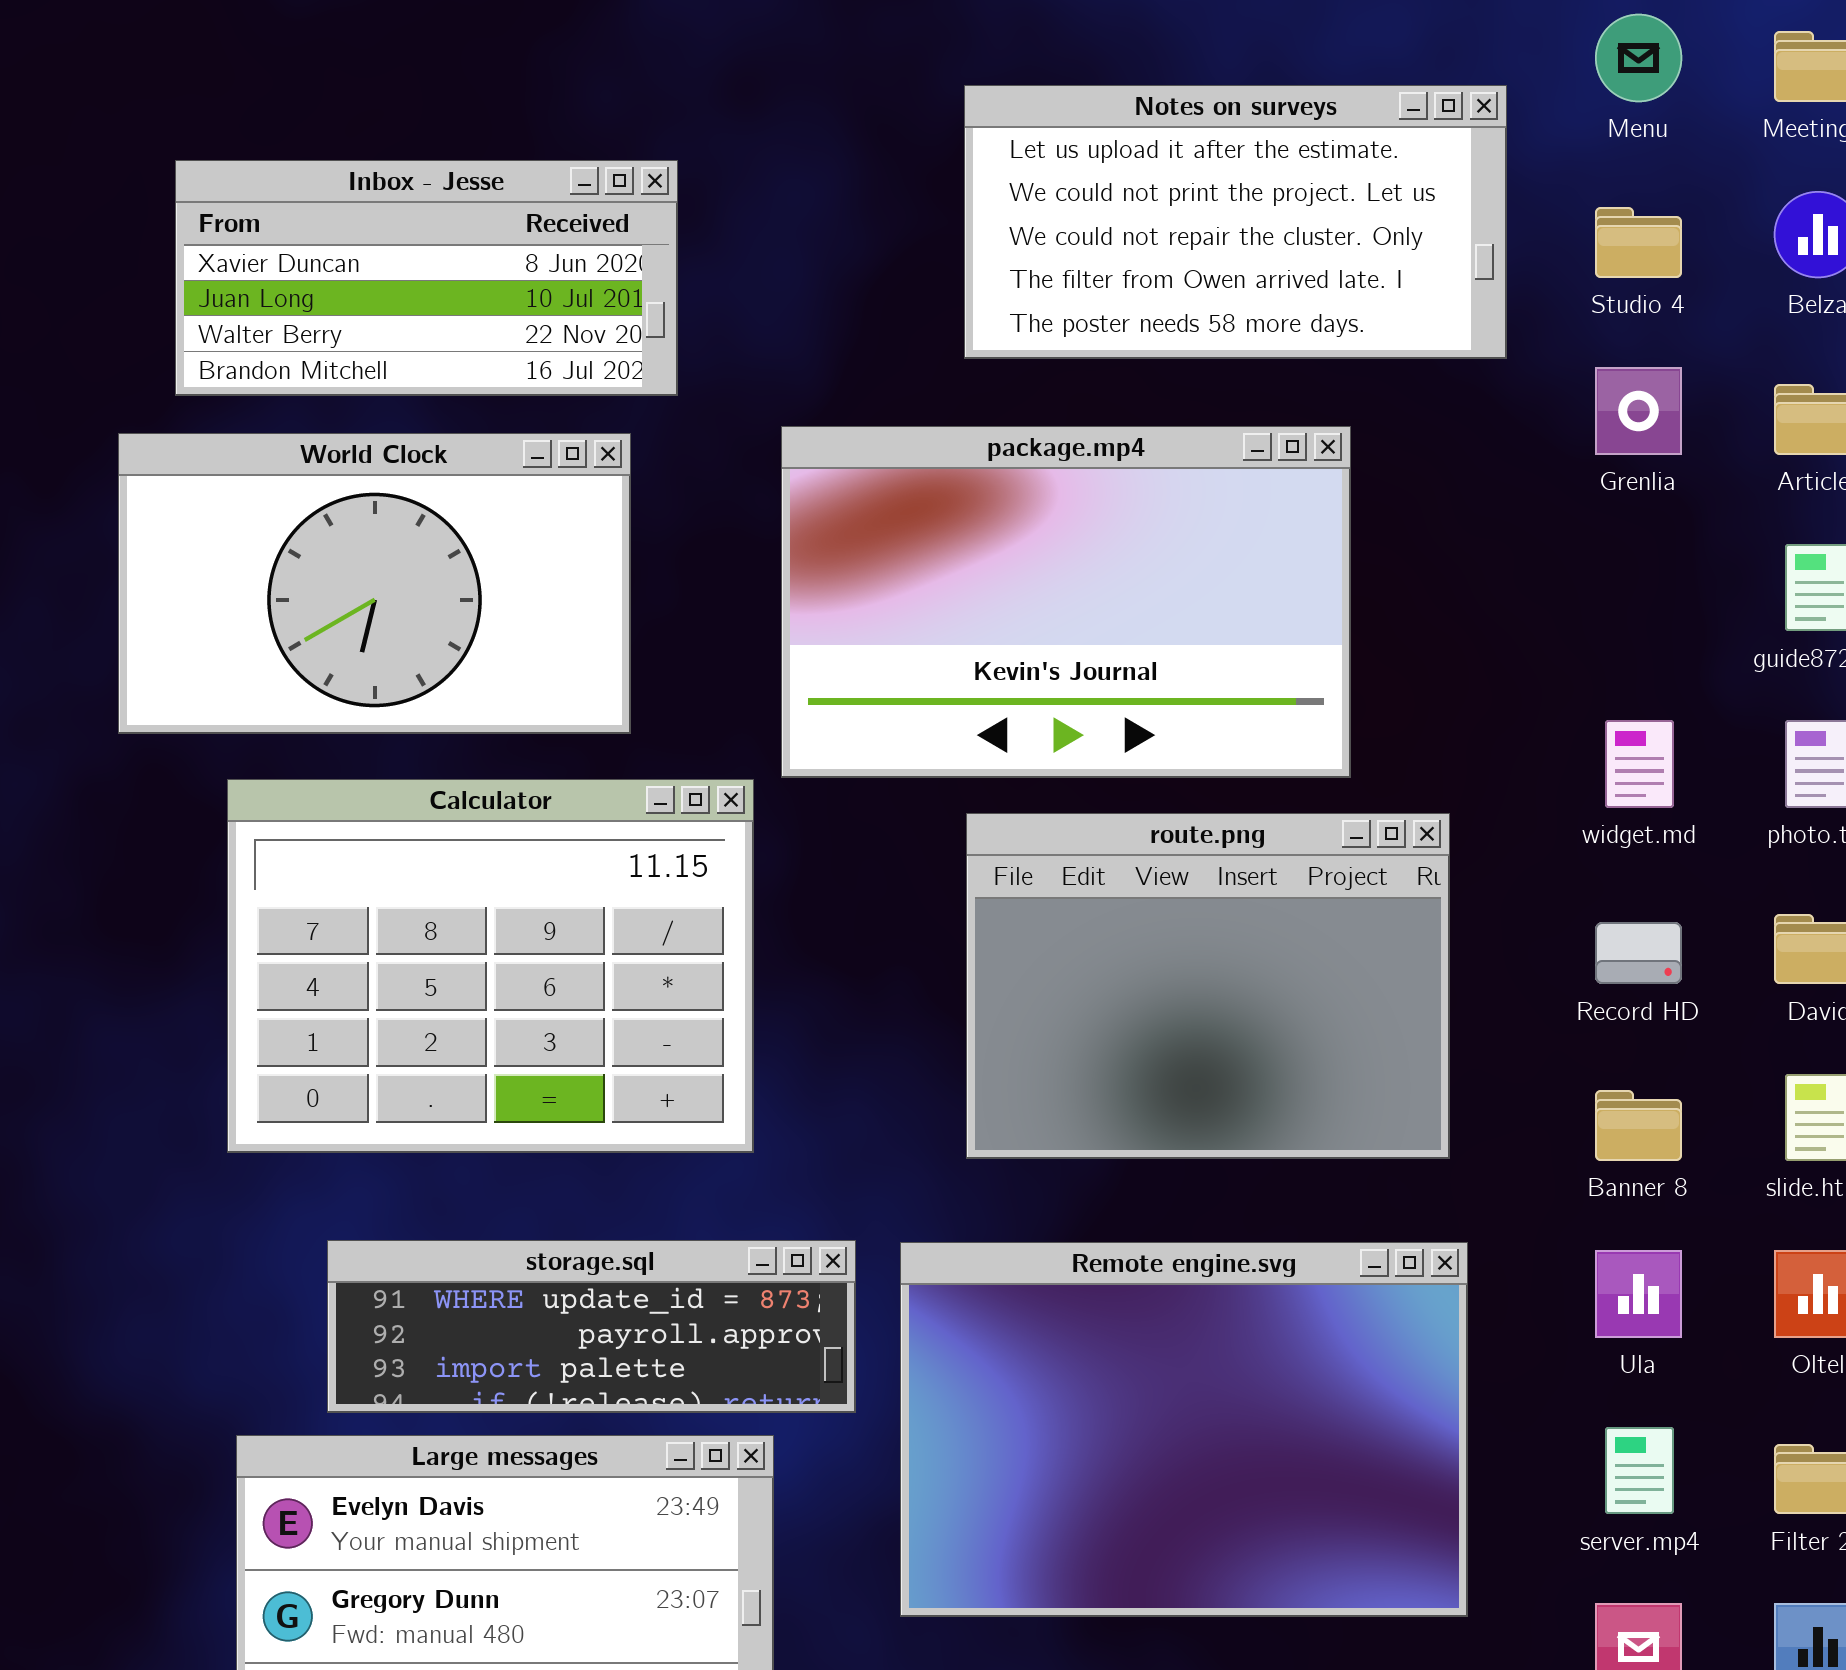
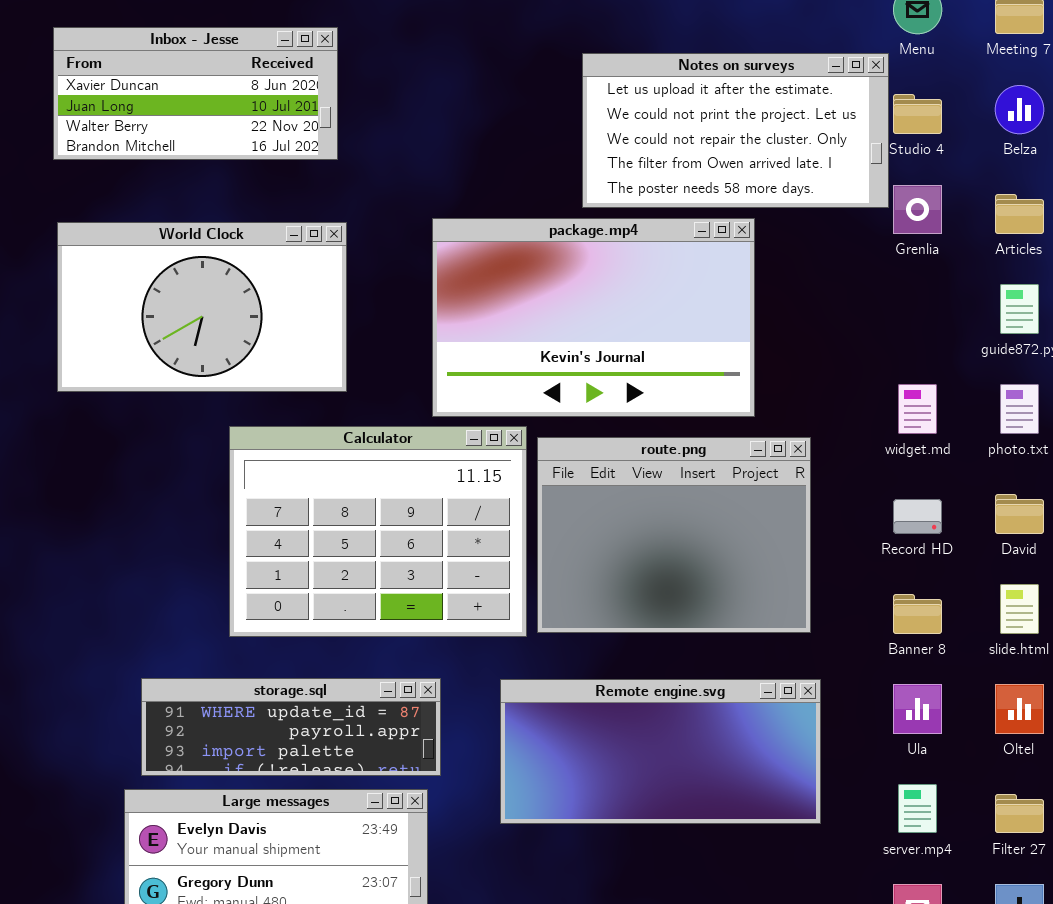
Notes on surveys: [964,85,1507,359] -> [582,53,889,208], moved
Inbox - Jesse: [175,160,678,396] -> [53,27,338,160], moved
Calculator: [227,779,754,1153] -> [229,426,527,637], moved
storage.sql: [327,1240,856,1413] -> [141,678,441,776], moved
Remote engine.svg: [900,1242,1468,1617] -> [500,679,821,824], resized

